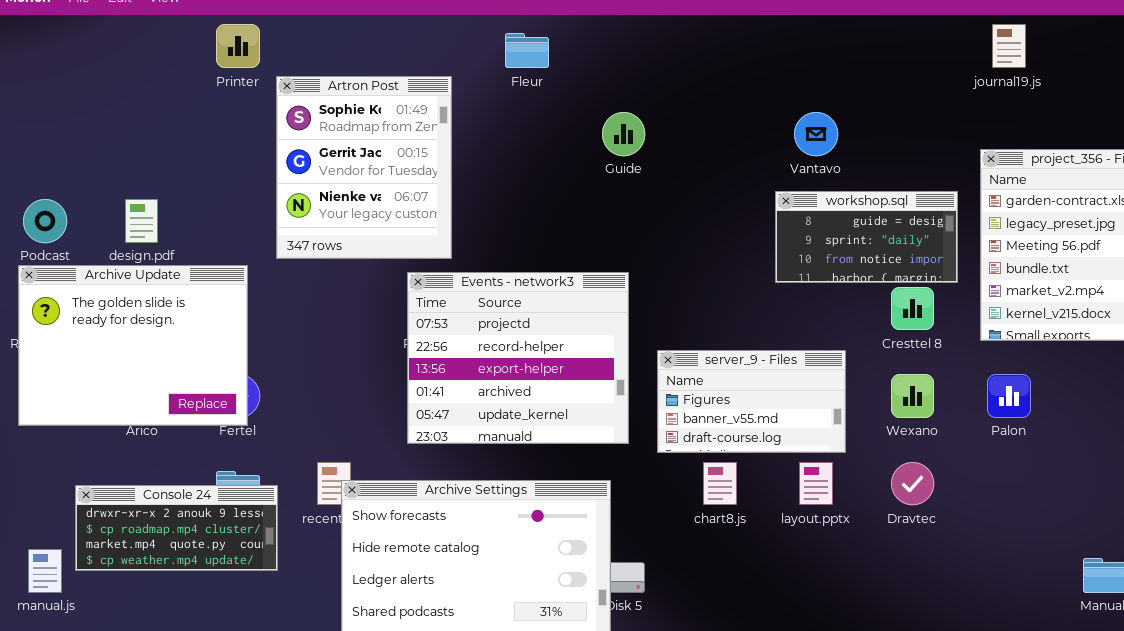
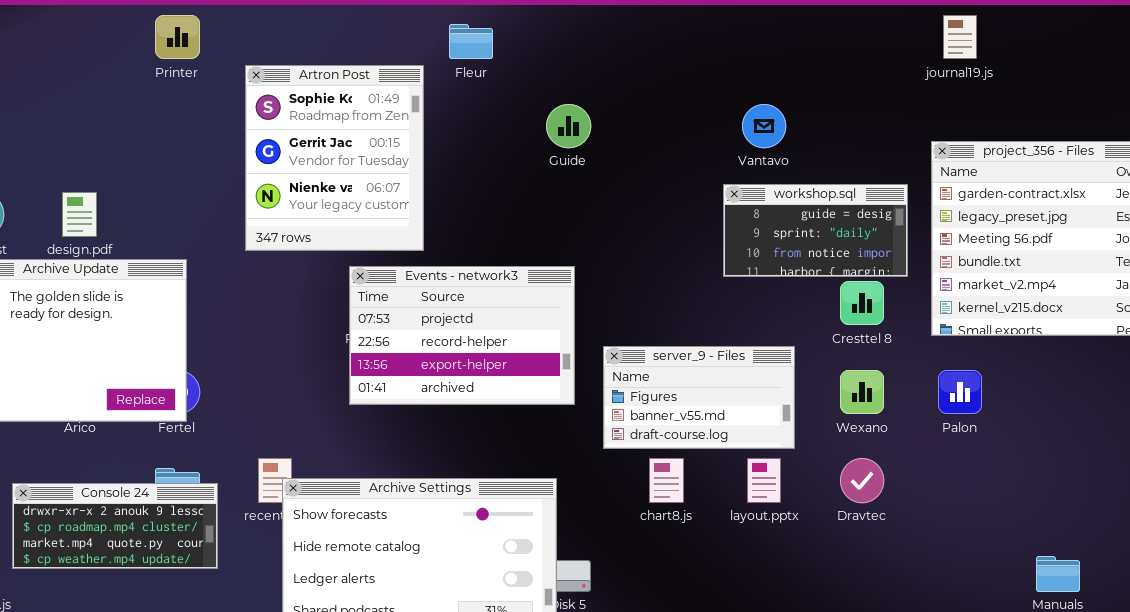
Artron Post: [276,76,452,259] -> [245,65,424,251], moved
Events - network3: [407,272,629,444] -> [349,266,575,405], resized

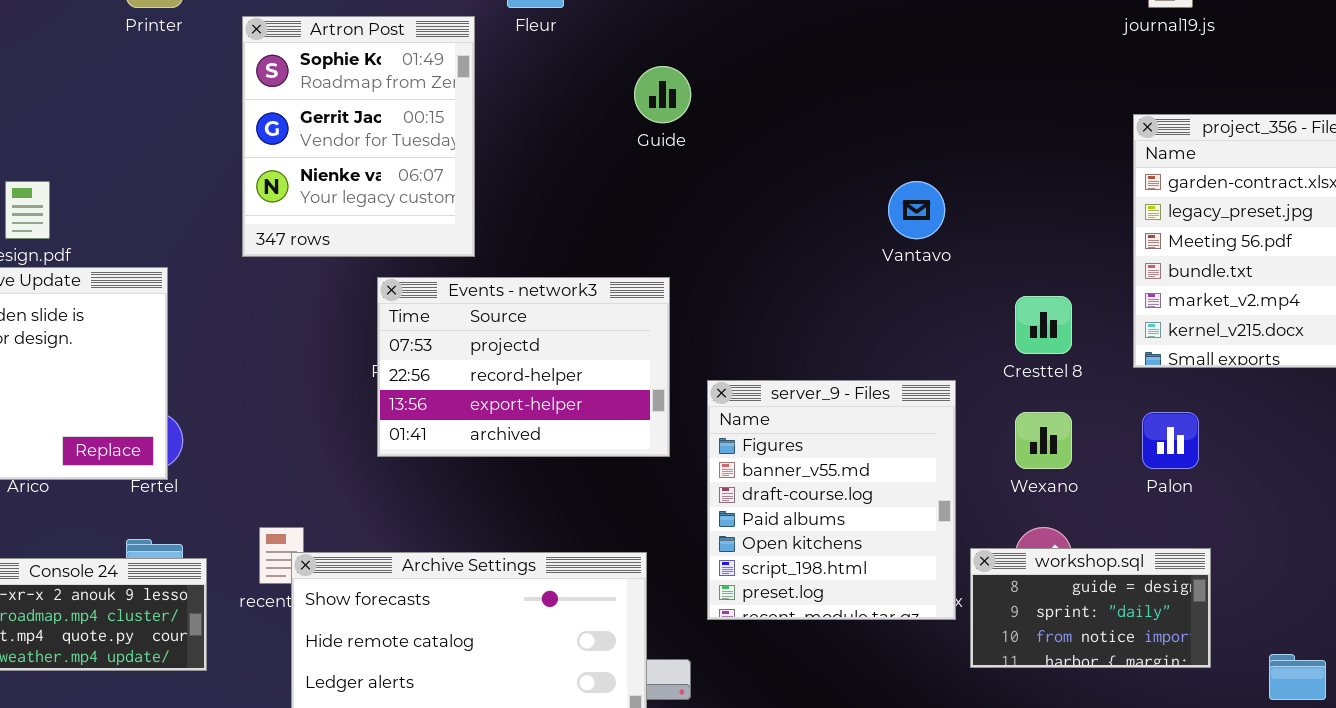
Vantavo: [742,104,786,148] -> [888,181,945,239], moved
workshop.sql: [723,184,908,277] -> [970,548,1211,668], moved
server_9 - Files: [603,346,795,449] -> [707,380,956,620], resized

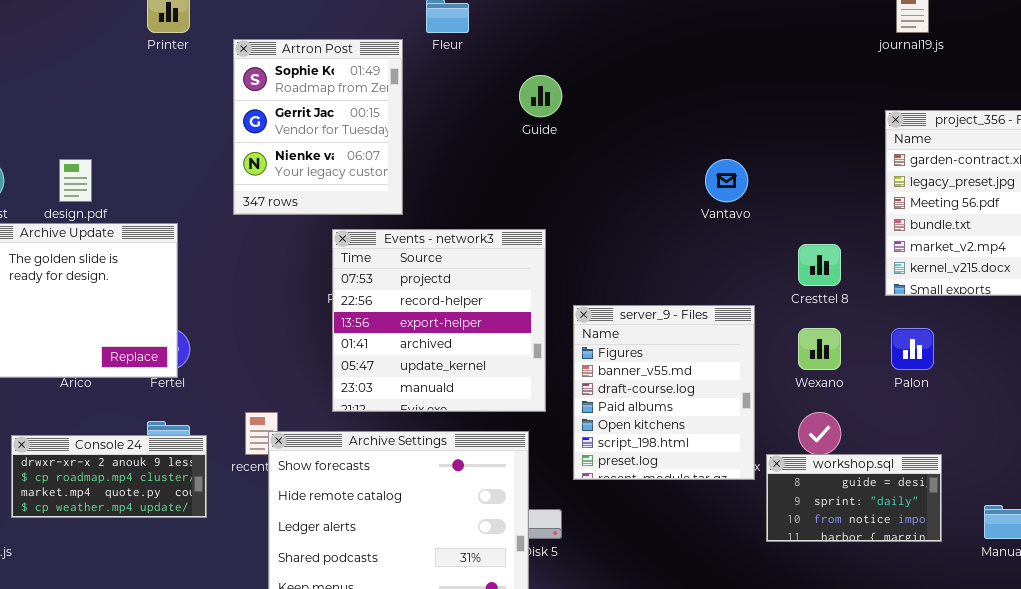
Events - network3: [377,277,670,457] -> [332,229,546,412], resized
workshop.sql: [970,548,1211,668] -> [766,454,942,542], moved

